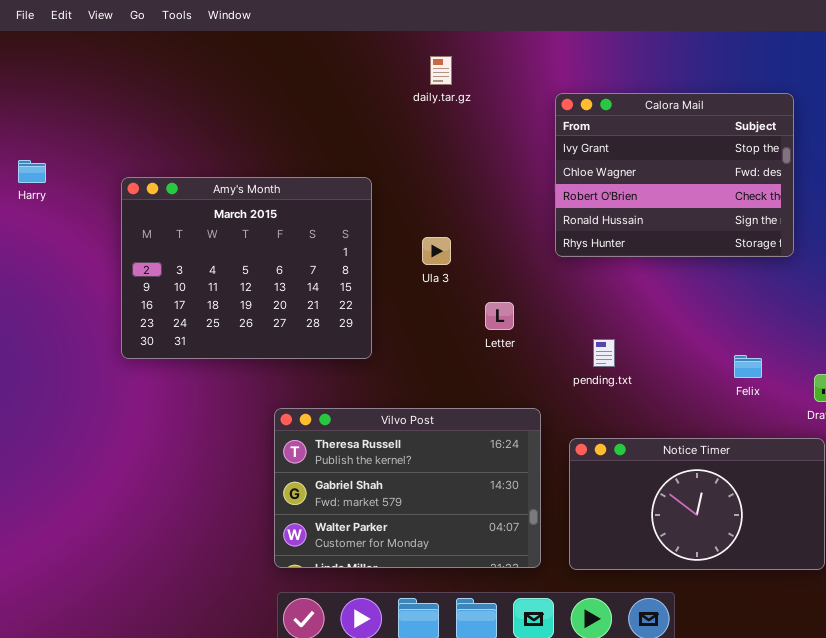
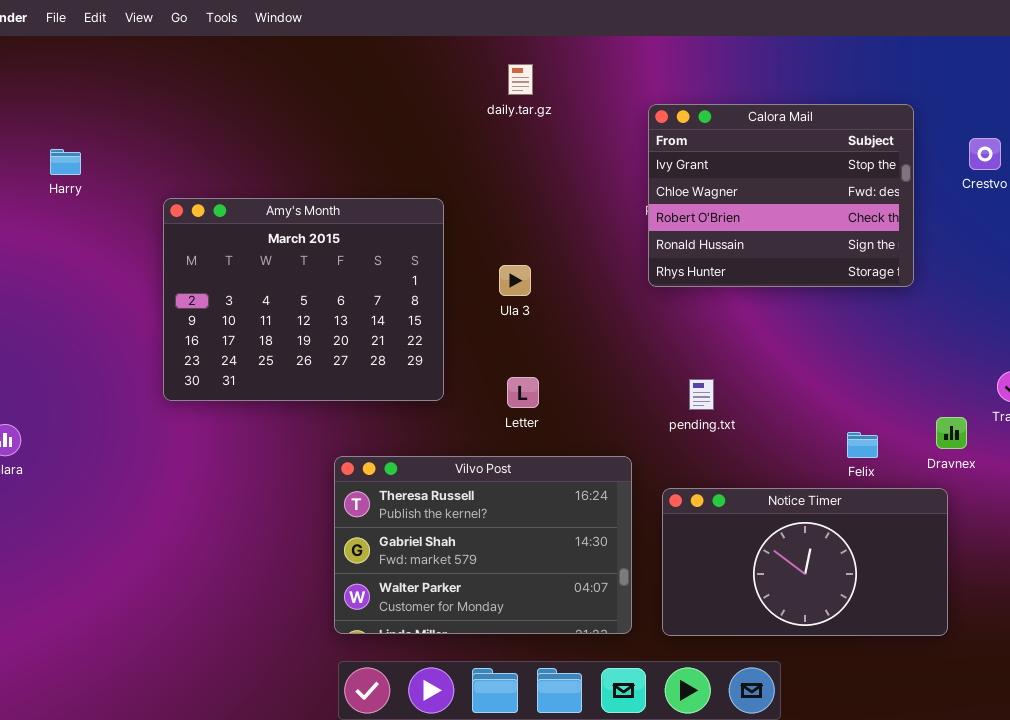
Harry: [18,160,46,183] -> [50,149,81,175], moved
Letter: [485,302,514,330] -> [507,377,539,408], moved
Felix: [734,355,762,378] -> [847,432,878,458], moved

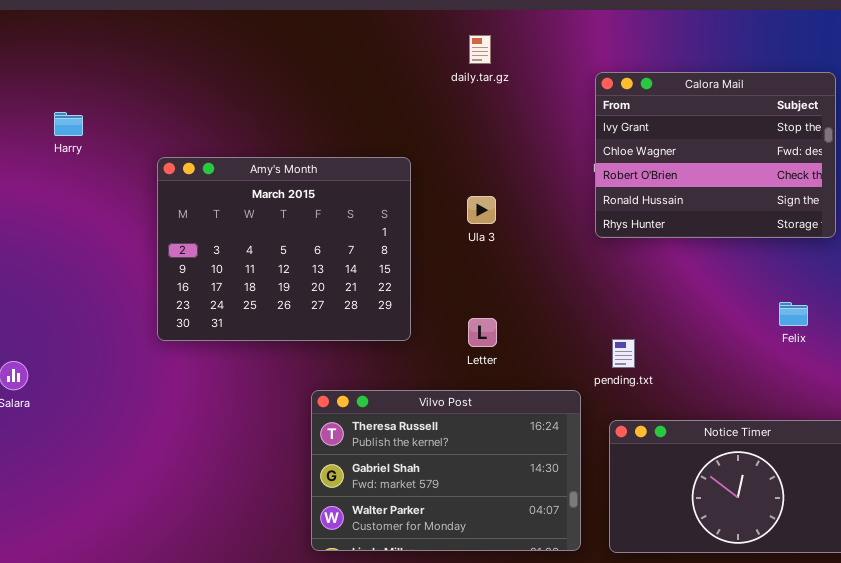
Ula 3: [499,265,531,296] -> [467,196,496,224], moved
pending.txt: [689,379,714,410] -> [612,339,635,368], moved
Felix: [847,432,878,458] -> [779,302,808,326], moved

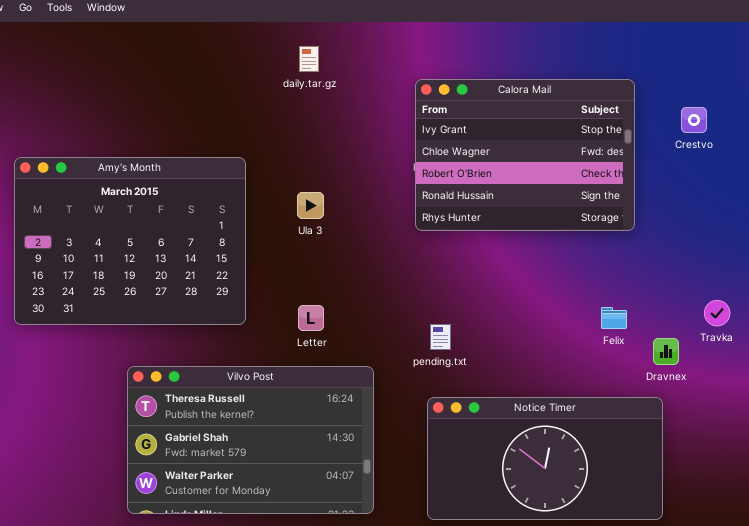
Felix: [779,302,808,326] -> [601,307,627,329], moved
Vilvo Post: [311,390,581,551] -> [127,366,374,514], moved

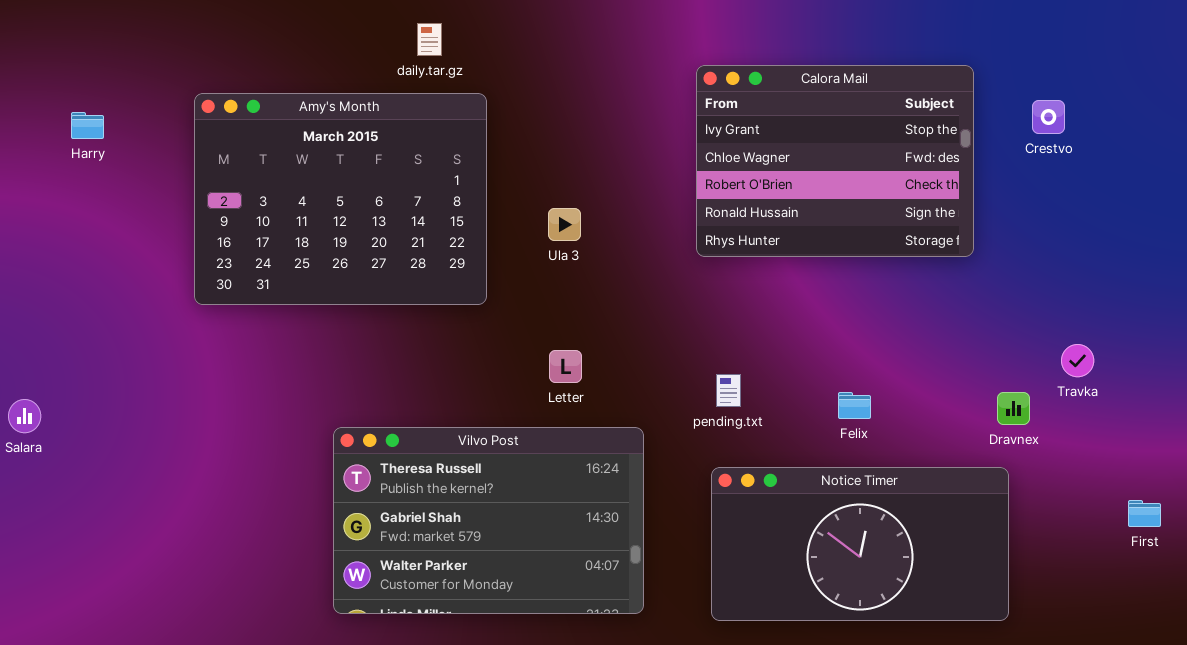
daily.tar.gz: [299,46,319,72] -> [417,23,442,56], moved
Amy's Month: [14,157,246,325] -> [194,93,487,305], moved
Felix: [601,307,627,329] -> [838,392,871,419], moved

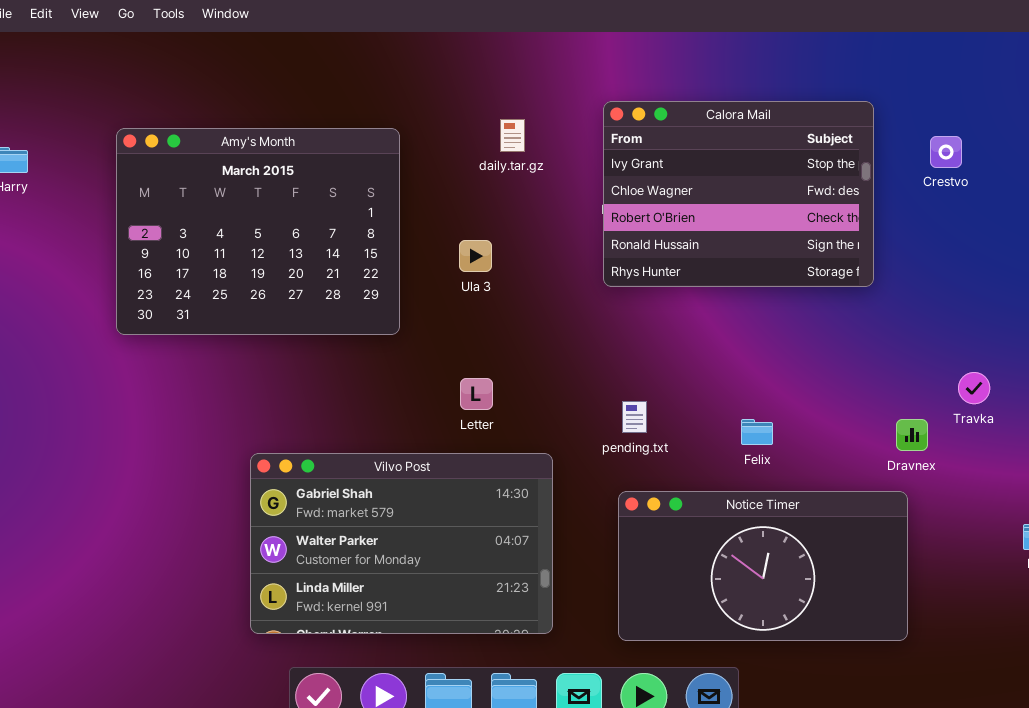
daily.tar.gz: [417,23,442,56] -> [500,119,525,152], moved
Vilvo Post: [333,427,644,614] -> [250,453,553,634], scrolled down 1 row

